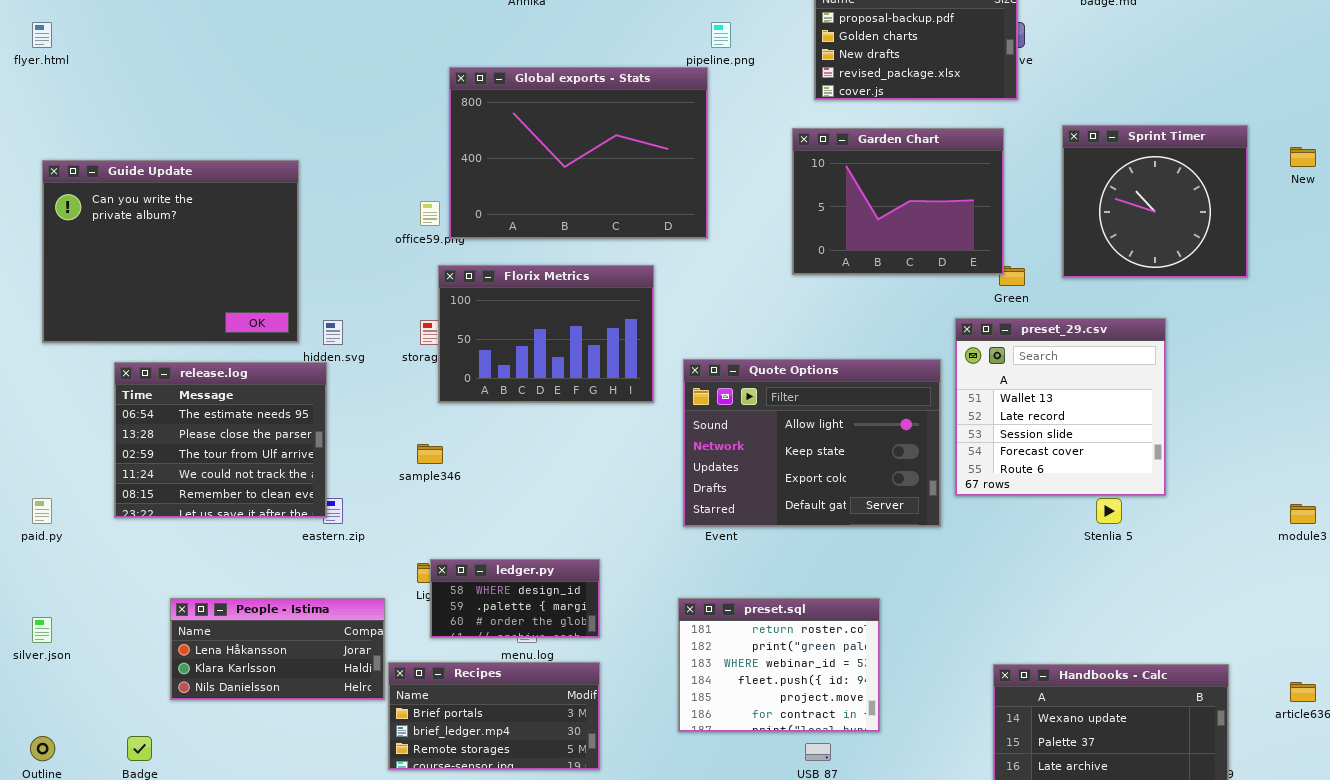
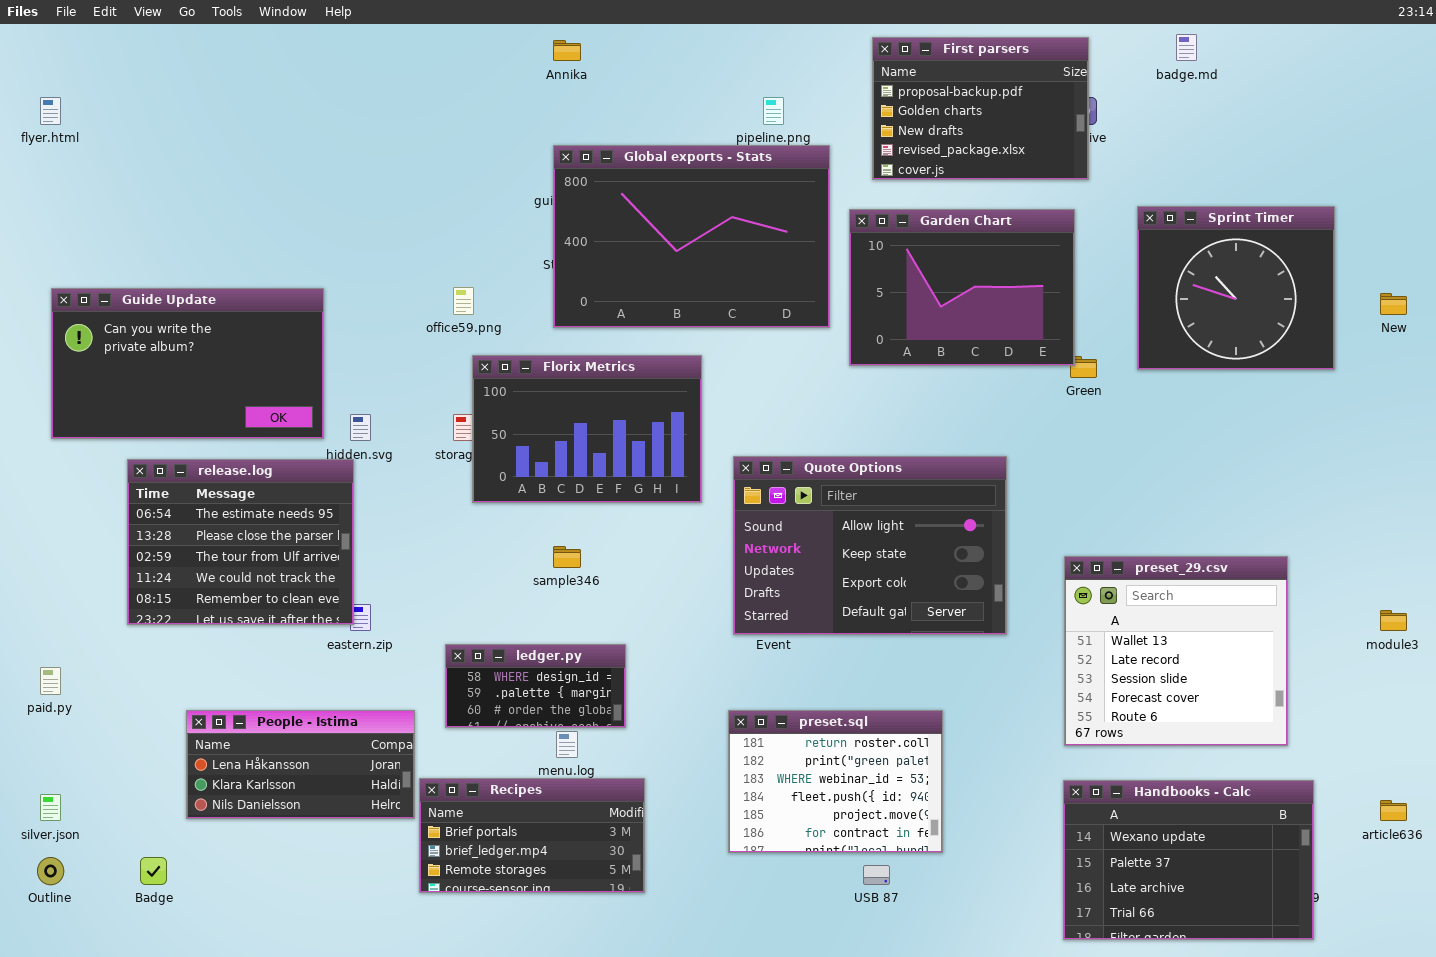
Global exports - Stats: [449,67,708,239] -> [553,145,830,328], moved
New: [1290,147,1316,167] -> [1380,293,1407,315], moved
Guide Update: [42,160,299,343] -> [51,288,324,439], resized
preset_29.csv: [955,318,1166,496] -> [1064,556,1288,746], moved
sample346: [417,444,443,464] -> [553,546,581,568], moved
paid.py: [32,498,52,524] -> [40,667,61,695], moved
ledger.py: [430,559,600,638] -> [445,644,626,728], moved
silver.json: [32,617,52,643] -> [40,794,61,821], moved

